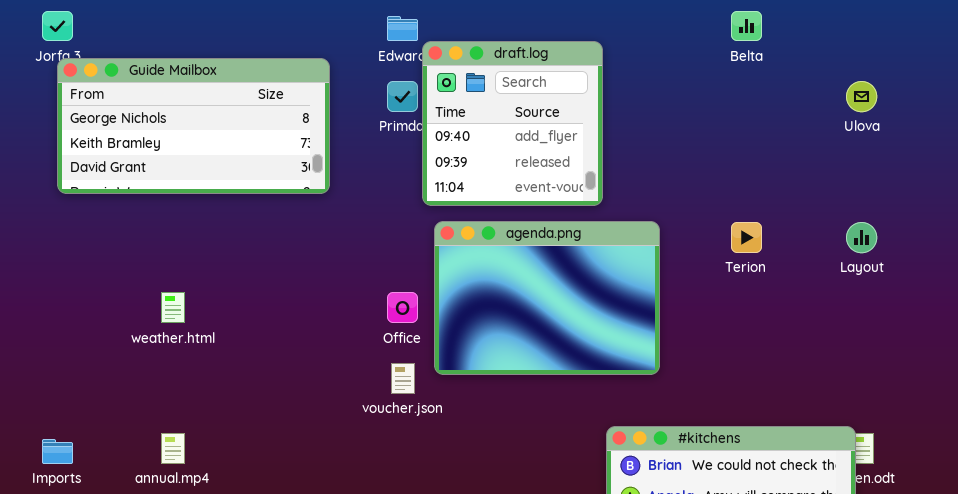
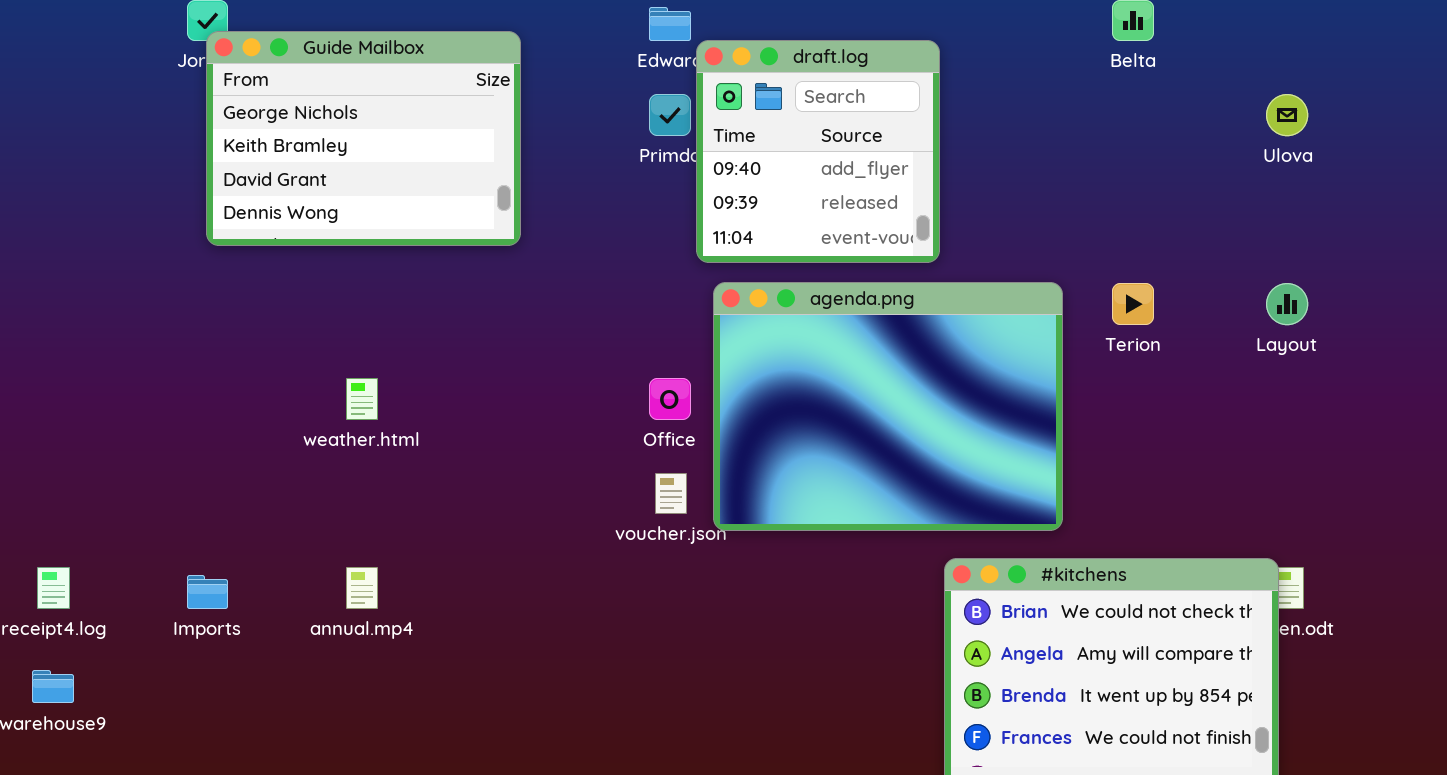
Guide Mailbox: [57,58,330,194] -> [206,31,521,246], resized
agenda.png: [434,221,660,375] -> [713,282,1063,531], resized

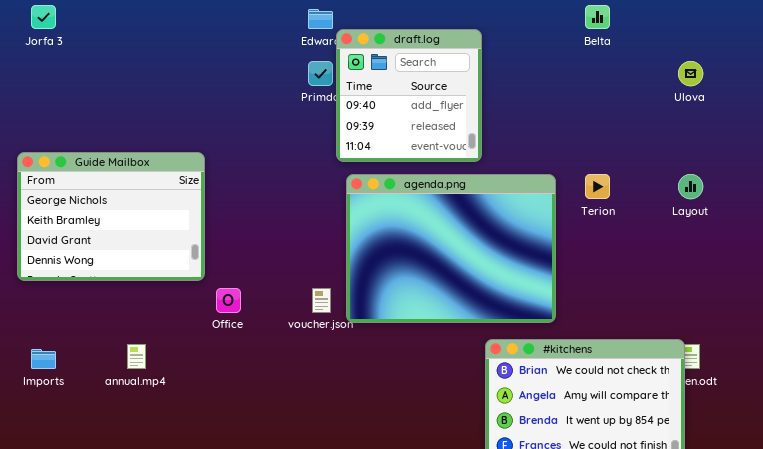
Guide Mailbox: [206,31,521,246] -> [17,152,205,281], moved
Office: [649,378,691,420] -> [216,288,241,313], moved

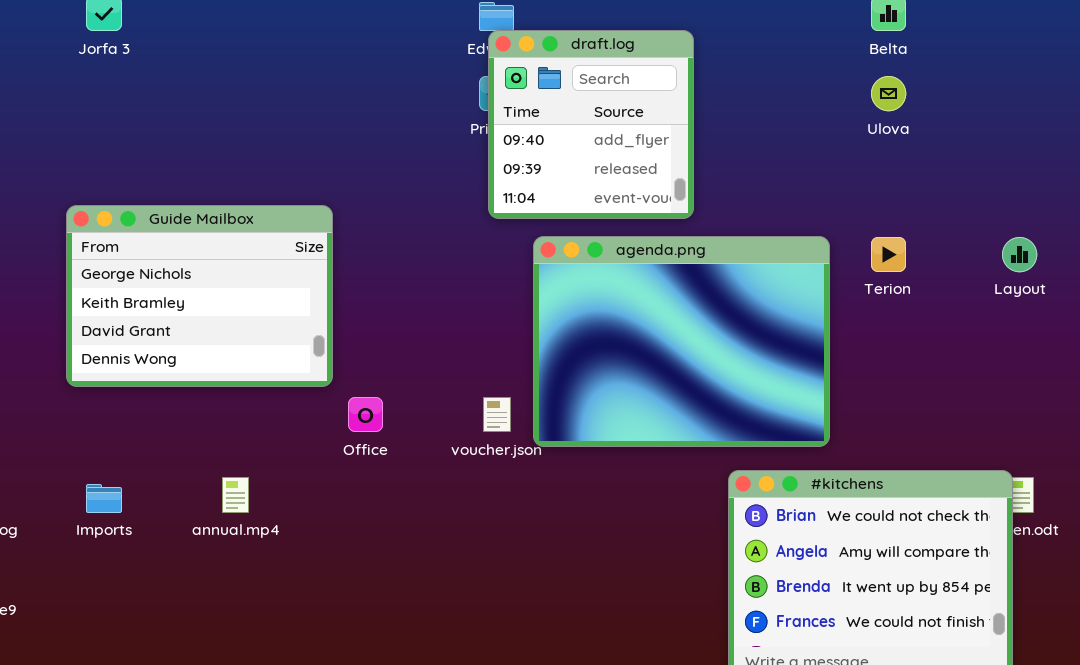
draft.log: [336,29,482,162] -> [488,30,694,219], moved
Ulova: [678,61,703,86] -> [871,76,906,111], moved

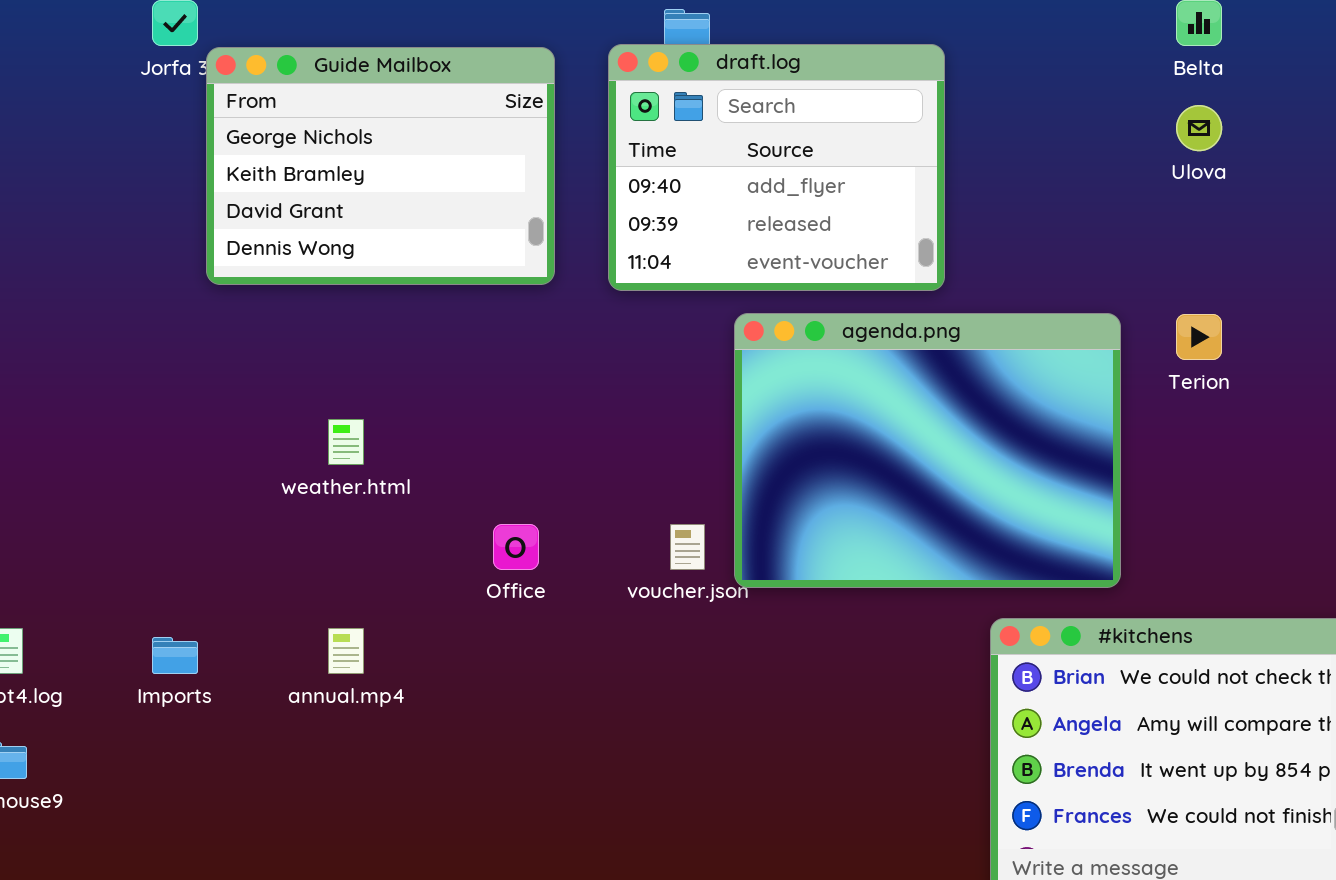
draft.log: [488,30,694,219] -> [608,44,945,291], resized
Guide Mailbox: [66,205,333,387] -> [206,47,555,285], moved

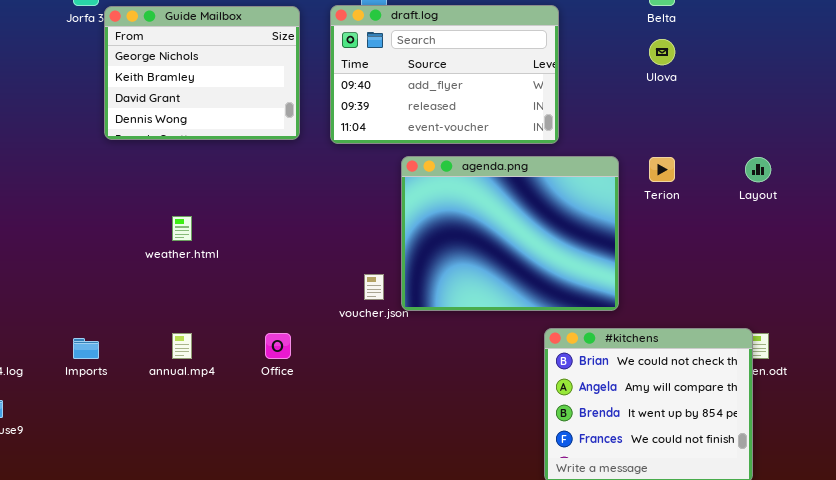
draft.log: [608,44,945,291] -> [330,5,559,144], resized
Office: [493,524,539,570] -> [265,333,291,359], moved

